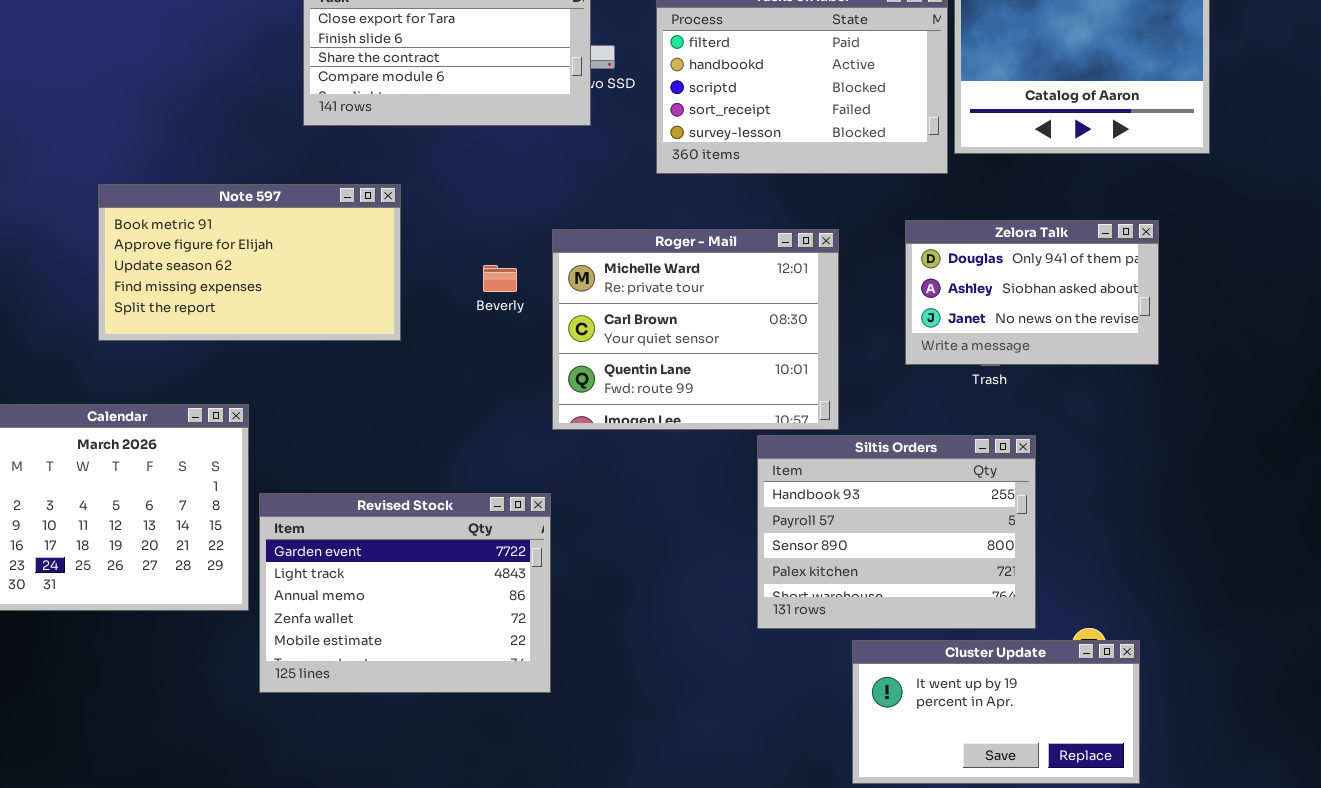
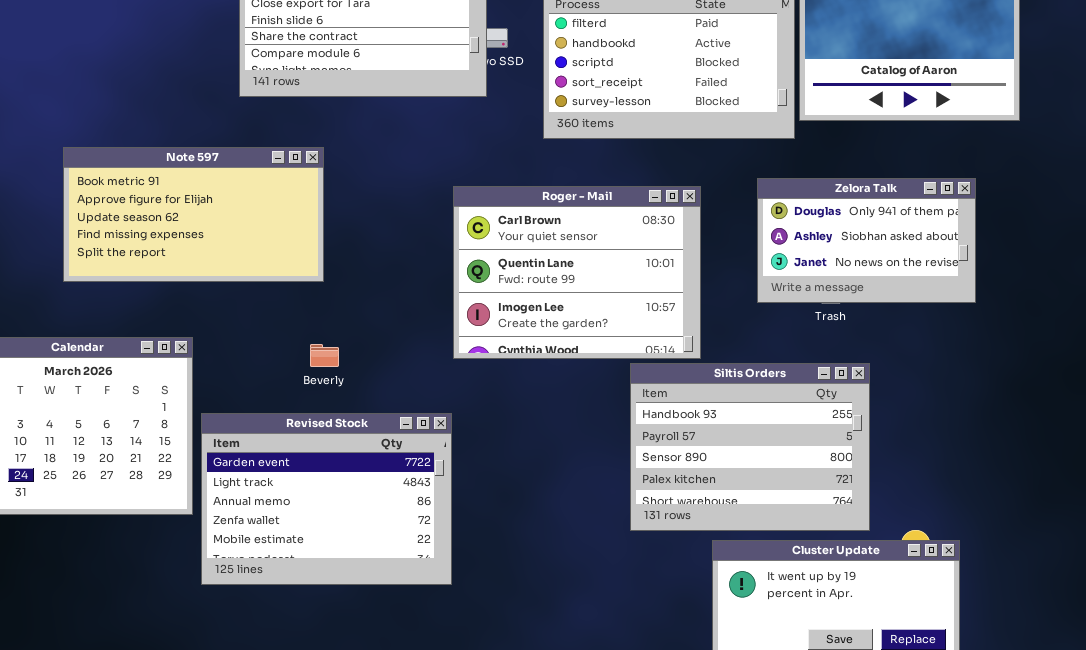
Roger - Mail: [552,229,839,430] -> [453,186,701,359], scrolled down 1 row
Beverly: [483,265,517,292] -> [310,344,339,367], moved

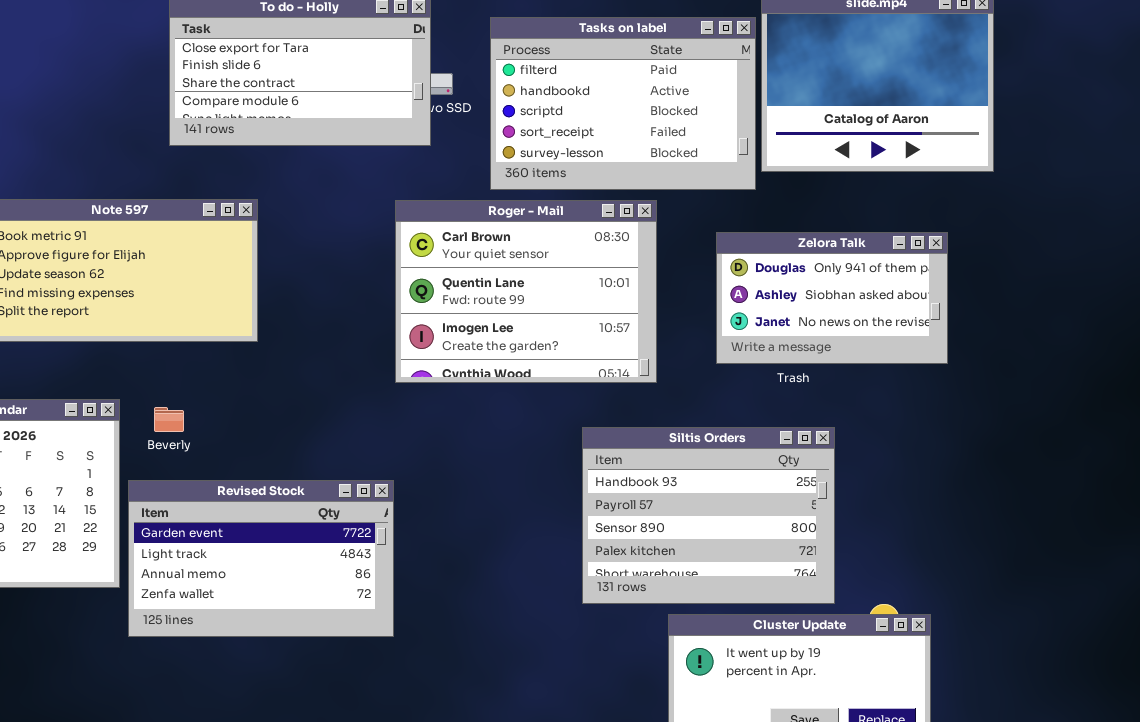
Roger - Mail: [453,186,701,359] -> [395,200,657,383], moved
Beverly: [310,344,339,367] -> [154,407,184,432], moved
Revised Stock: [201,413,452,585] -> [128,480,394,637], resized

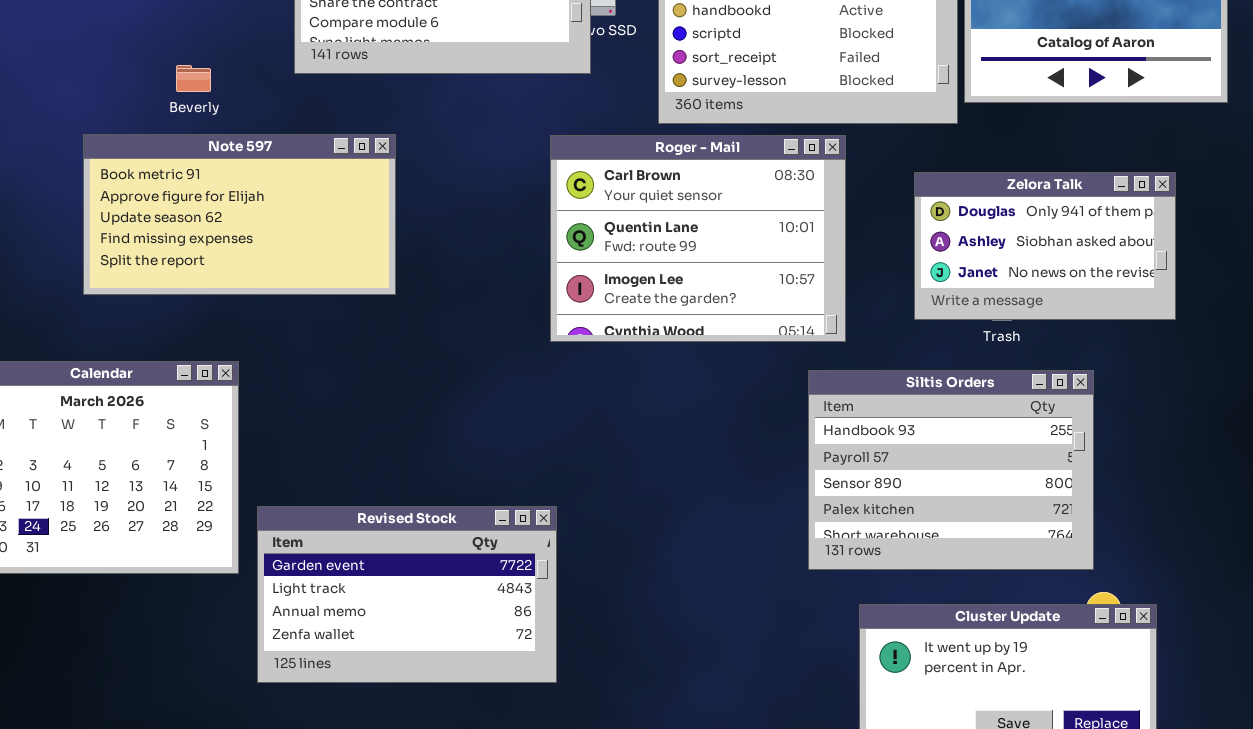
Beverly: [154,407,184,432] -> [176,65,211,92], moved
Siltis Orders: [582,427,835,604] -> [808,370,1094,570], moved
Revised Stock: [128,480,394,637] -> [257,506,557,683], moved

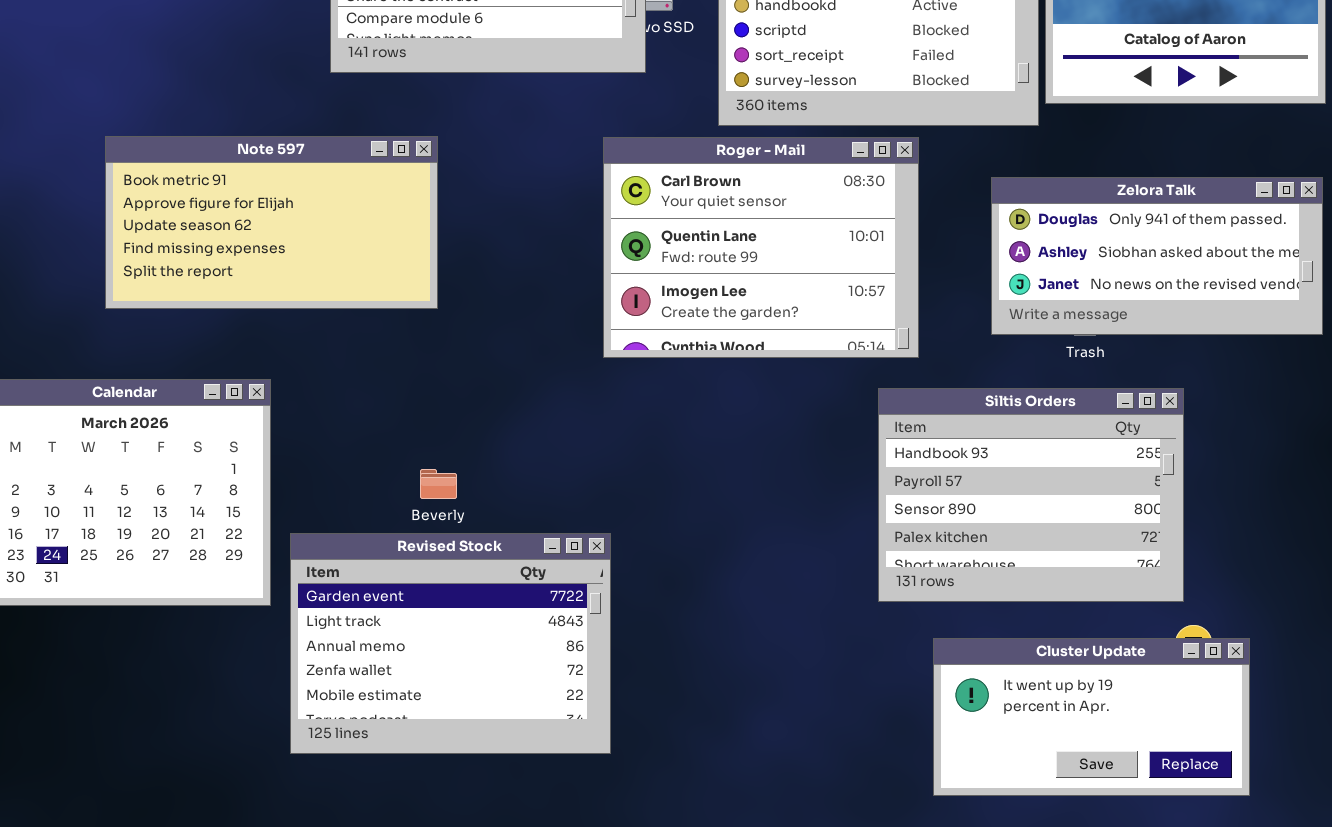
Beverly: [176,65,211,92] -> [420,469,457,499], moved
Zelora Talk: [914,172,1176,320] -> [991,177,1323,335], resized
Revised Stock: [257,506,557,683] -> [290,533,611,754], resized

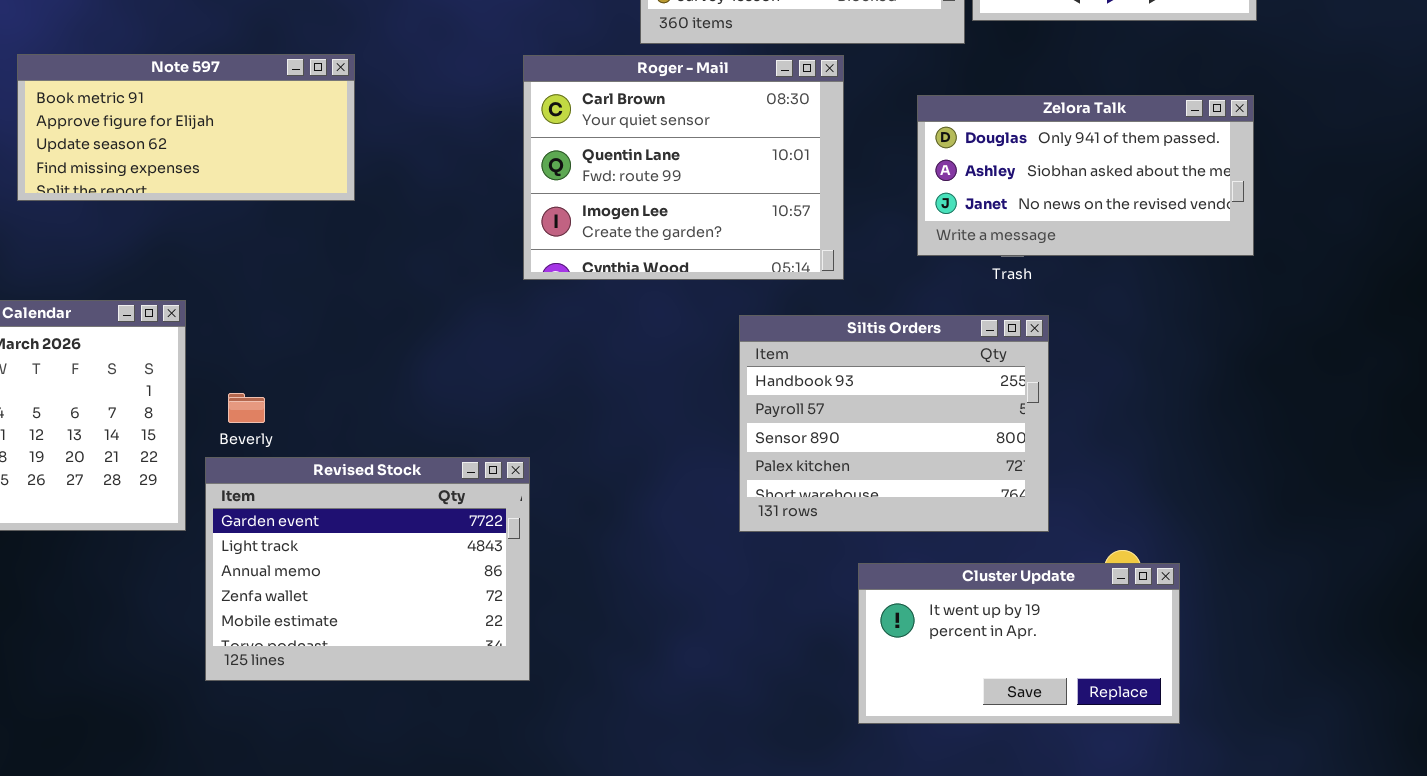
Note 597: [105,136,438,309] -> [17,54,355,201], resized
Siltis Orders: [878,388,1184,602] -> [739,315,1049,532], moved
Beverly: [420,469,457,499] -> [228,393,265,423], moved

